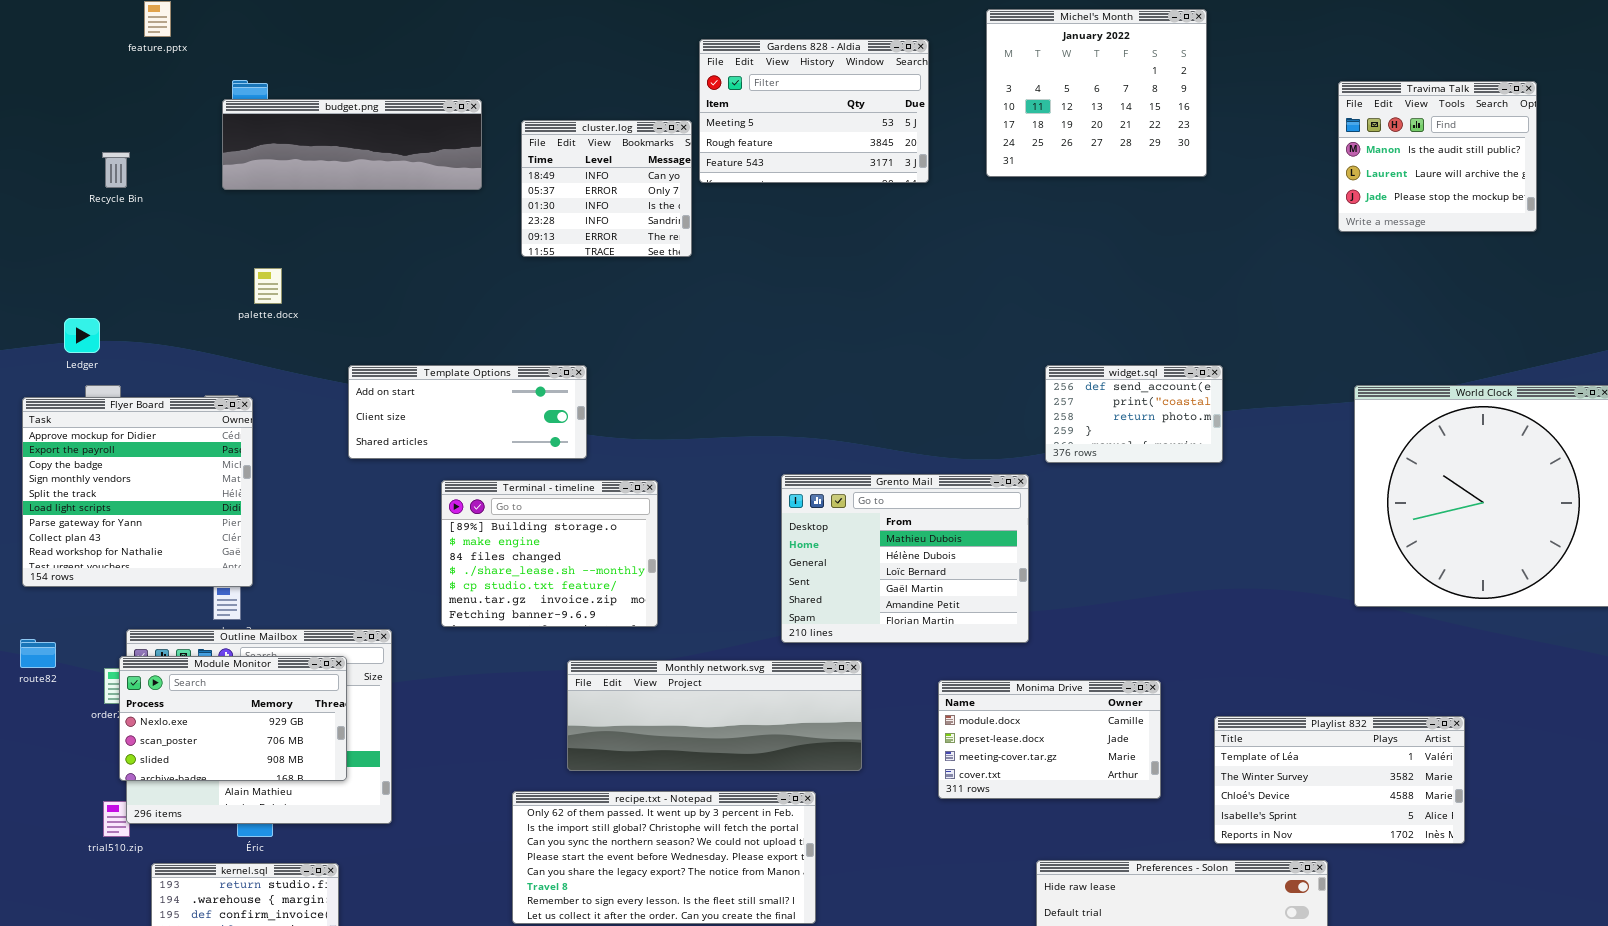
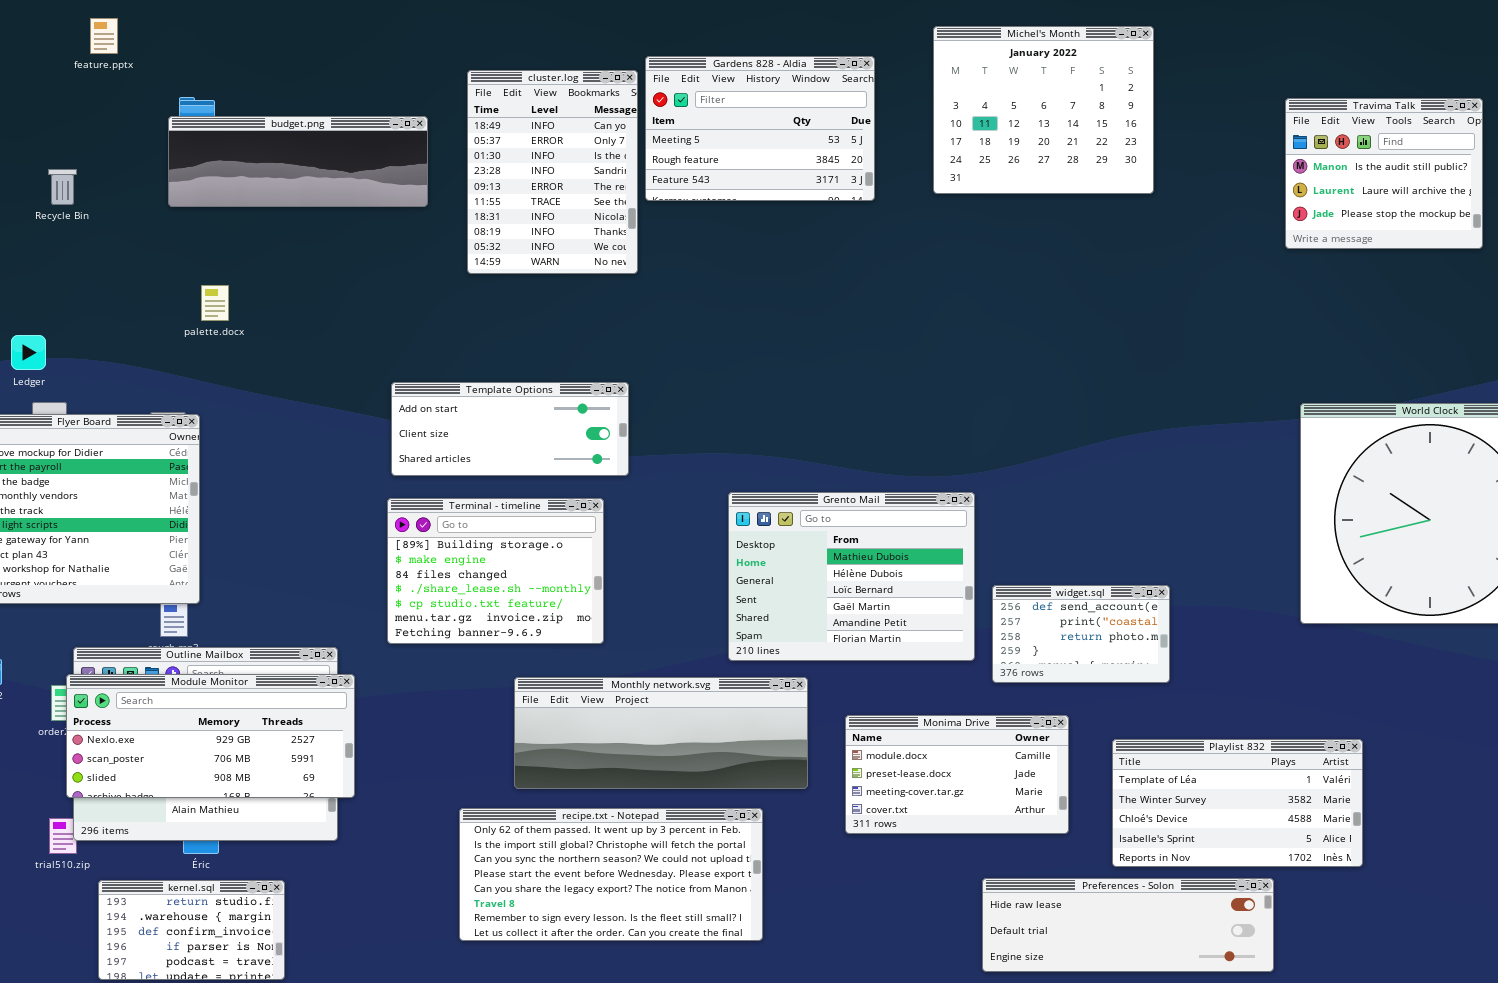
cluster.log: [521,120,692,257] -> [467,70,638,274], resized
Template Options: [348,365,587,459] -> [391,382,629,476], moved
widget.sql: [1045,365,1223,463] -> [992,585,1170,683], moved
Module Monitor: [119,656,347,781] -> [66,674,355,798], resized
Monima Drive: [938,680,1161,799] -> [845,715,1069,834], moved
Playlist 832: [1214,716,1465,844] -> [1112,739,1363,867], moved

